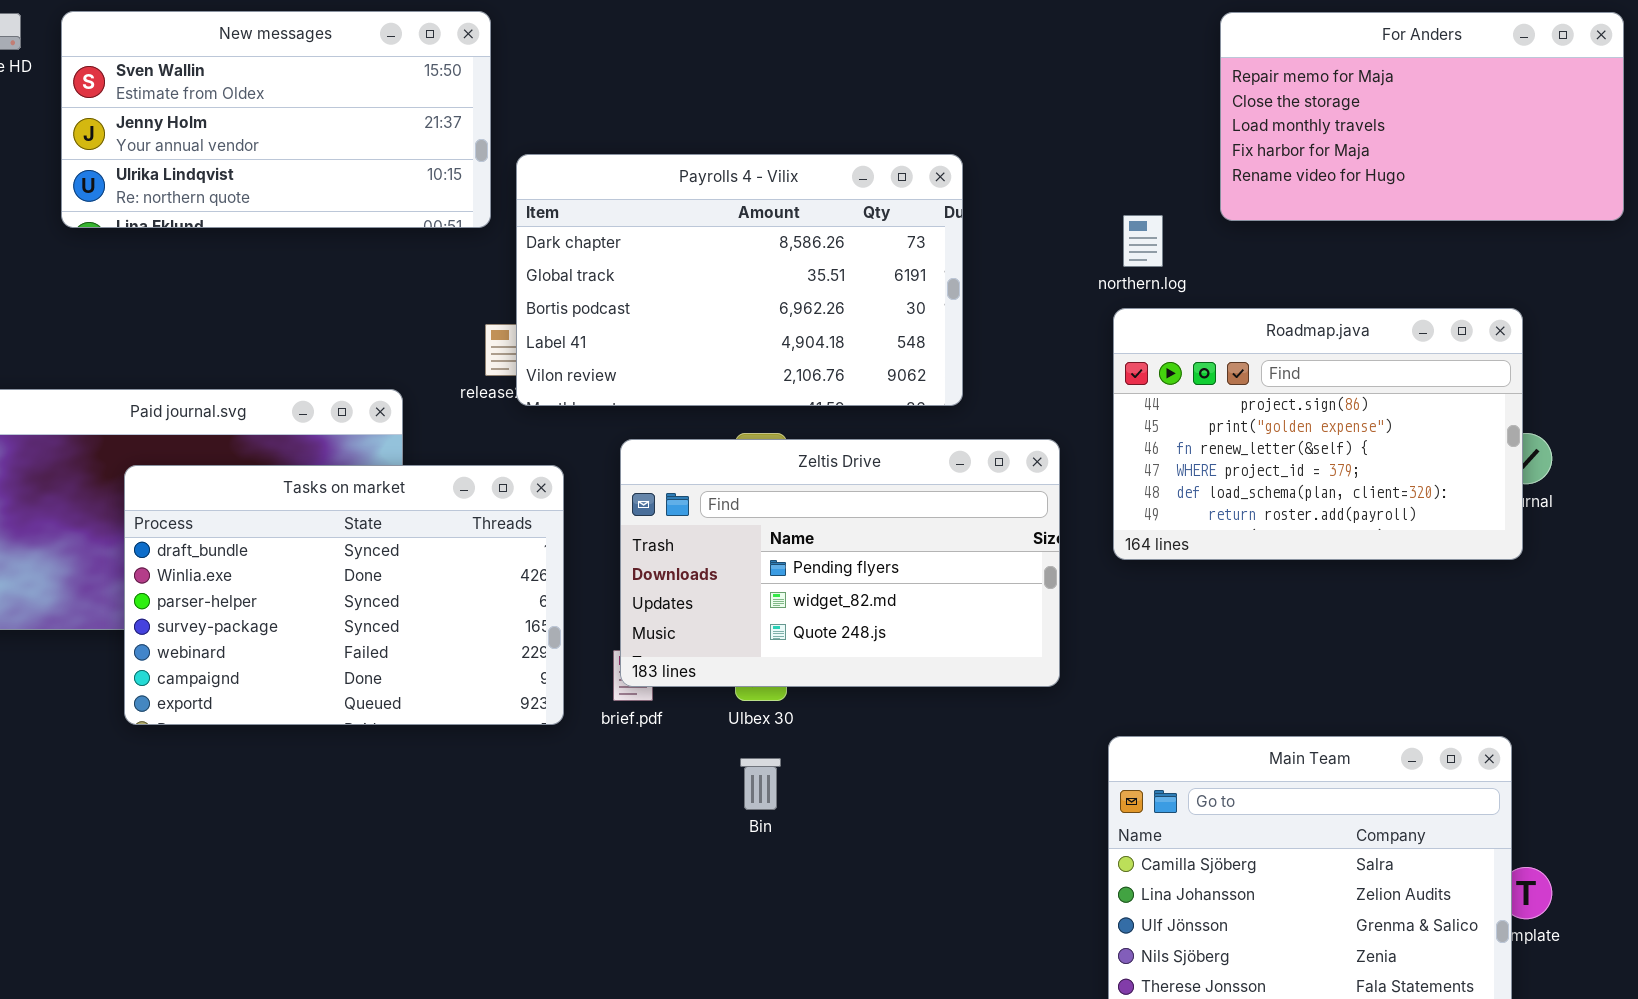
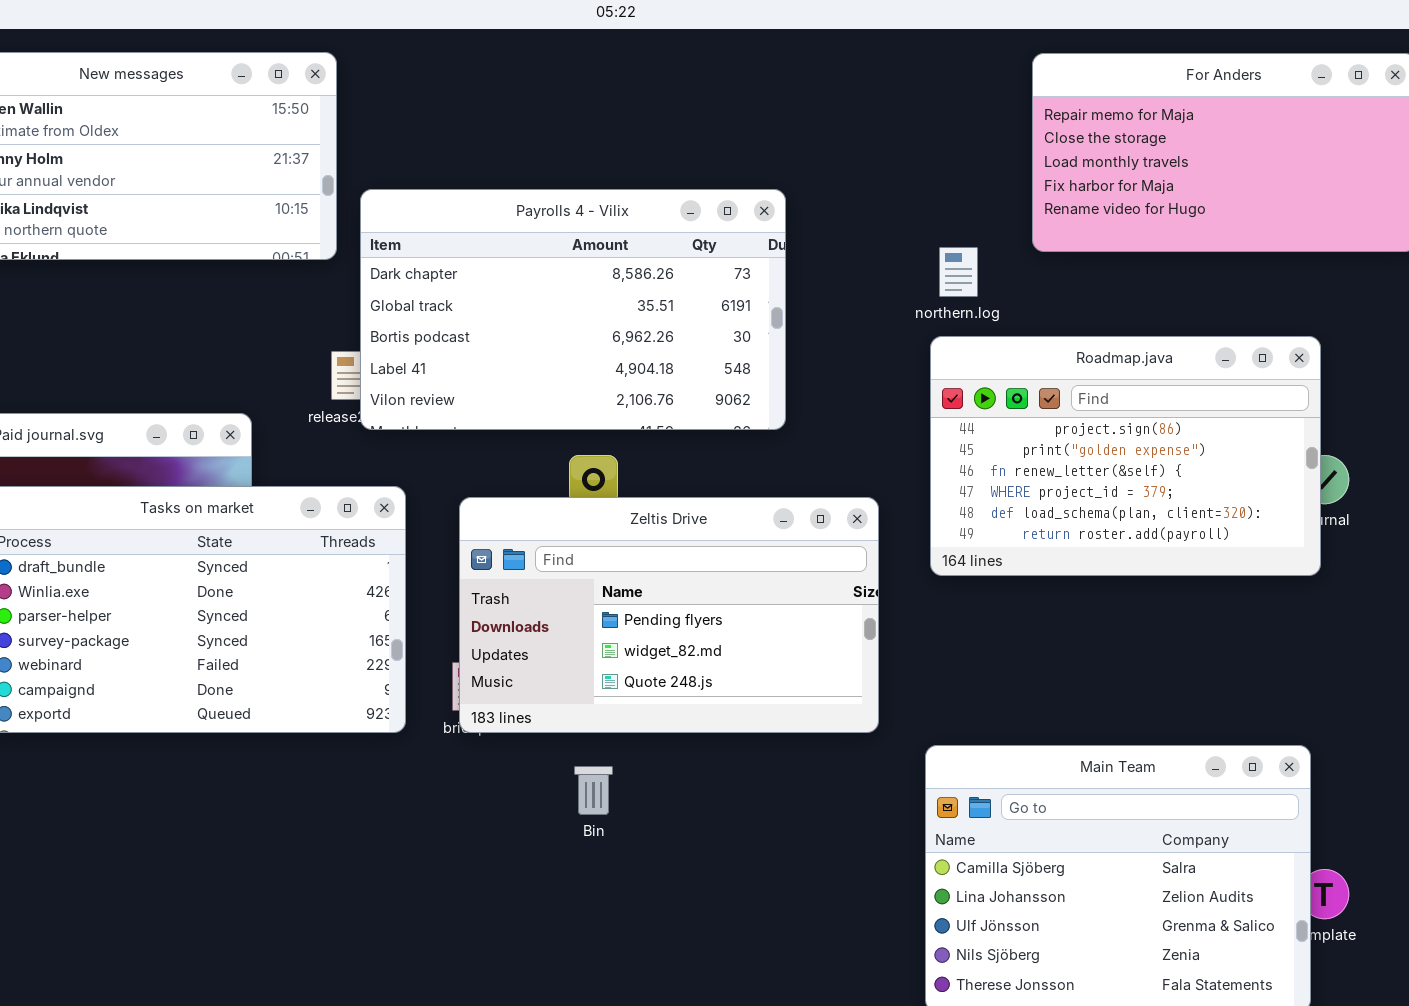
Zeltis Drive: [620,439,1060,687] -> [459,497,879,733], moved

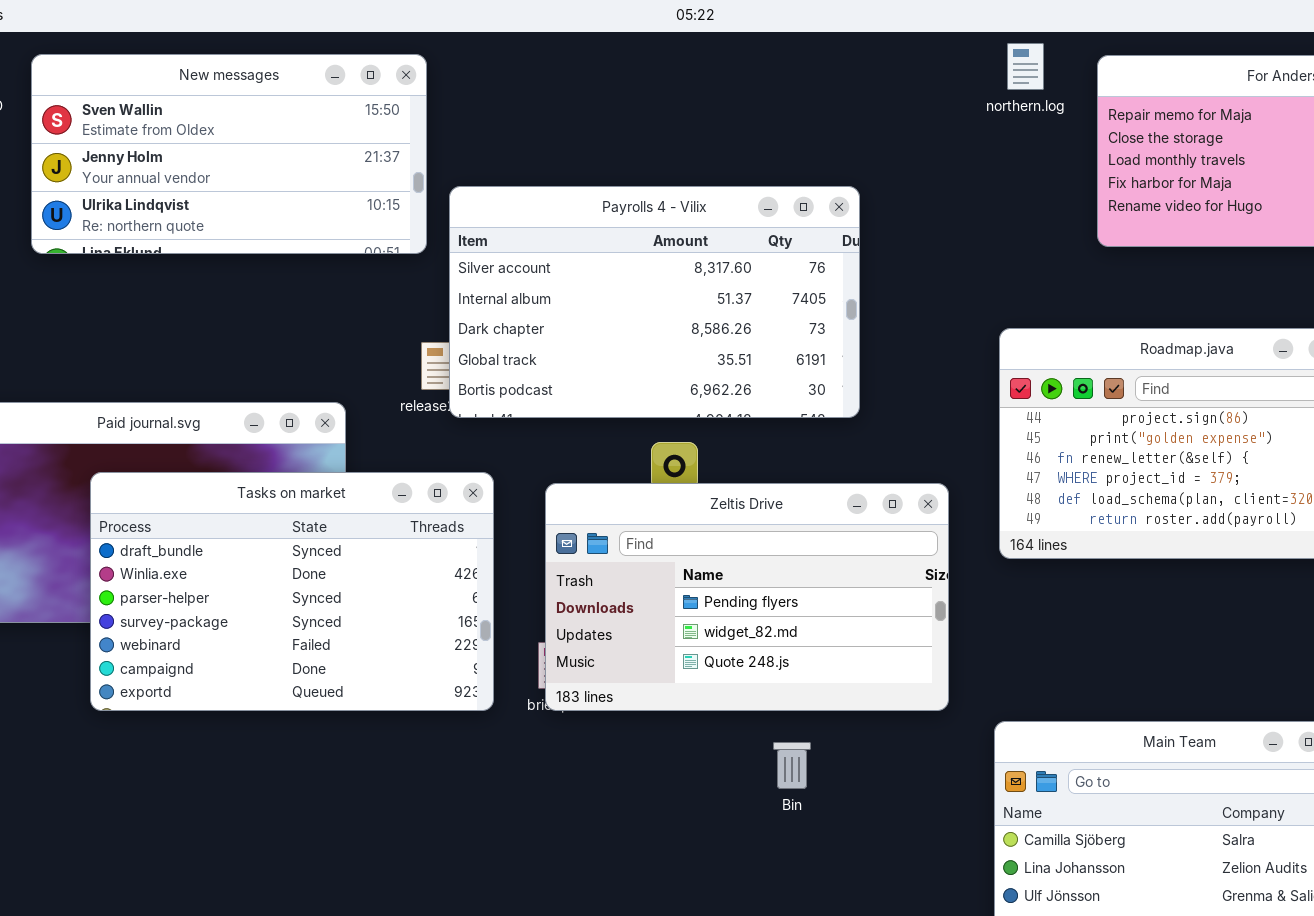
Payrolls 4 - Vilix: [360,189,786,430] -> [449,186,860,418], scrolled up 2 rows
northern.log: [939,247,978,297] -> [1007,43,1044,90], moved
Bin: [574,766,613,815] -> [773,742,811,789], moved

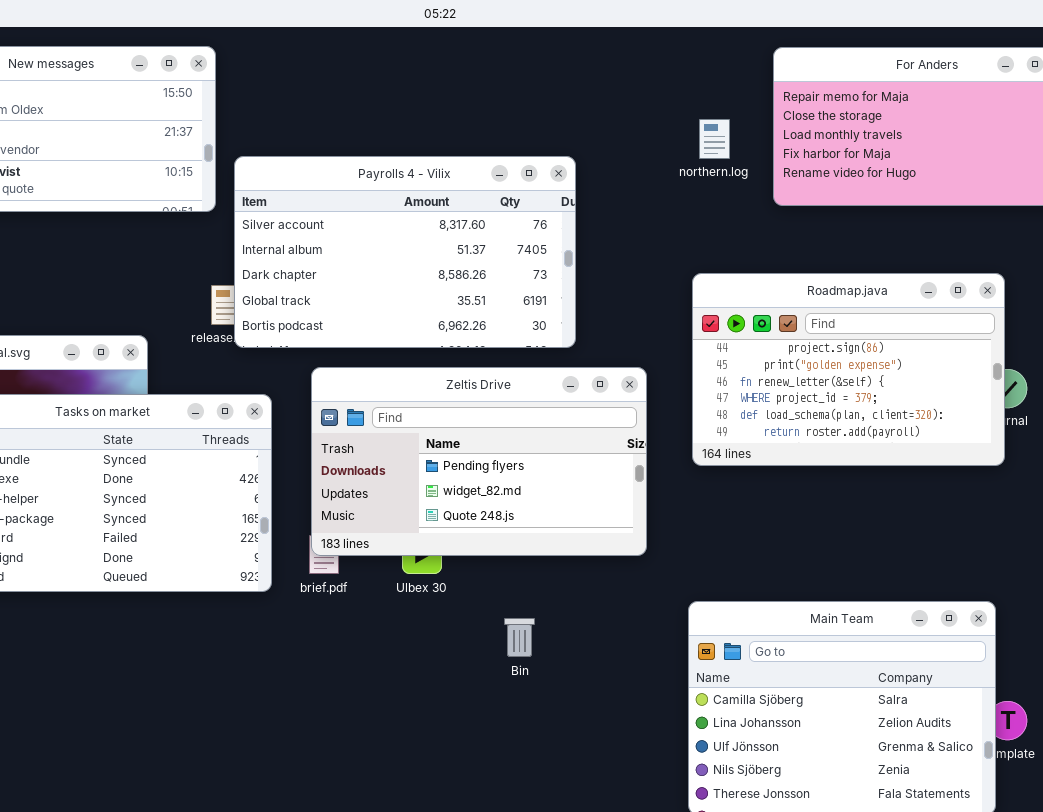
northern.log: [1007,43,1044,90] -> [699,119,730,159], moved
Zeltis Drive: [545,483,949,711] -> [311,367,647,556], moved

